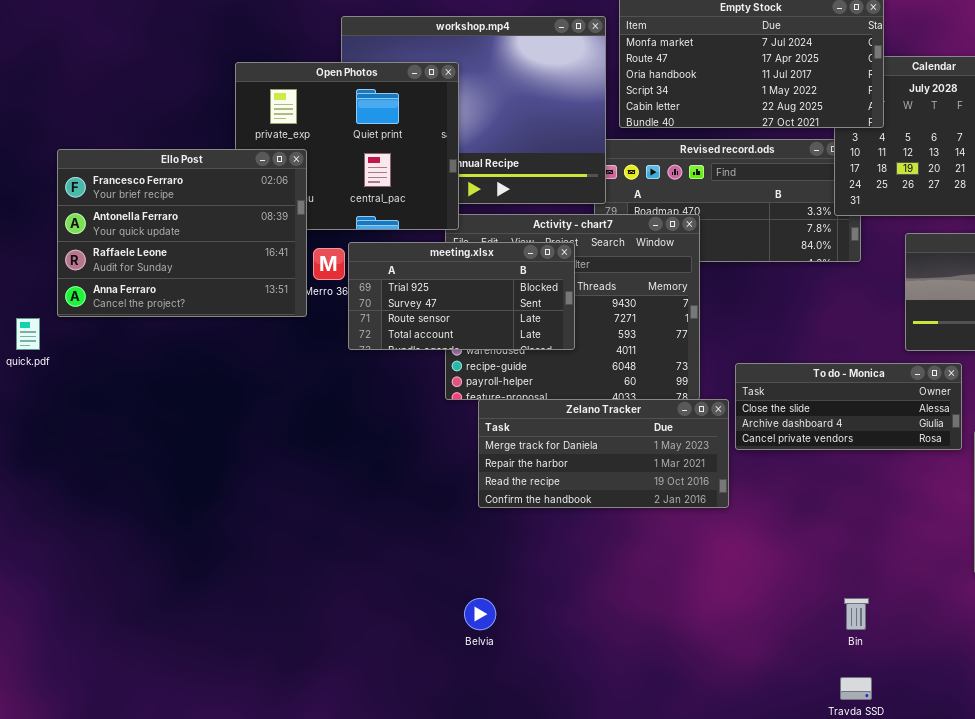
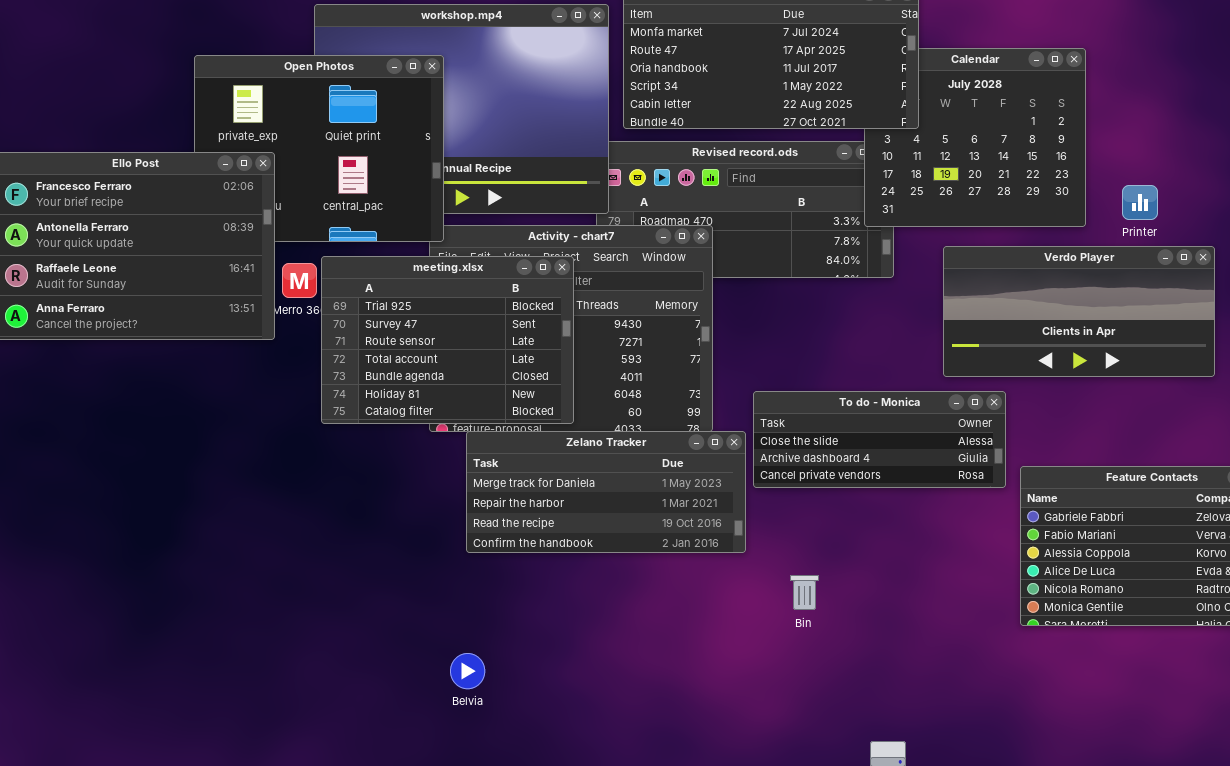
meeting.xlsx: [348,242,575,350] -> [321,256,574,424], resized
Bin: [844,598,869,630] -> [790,575,819,610], moved

